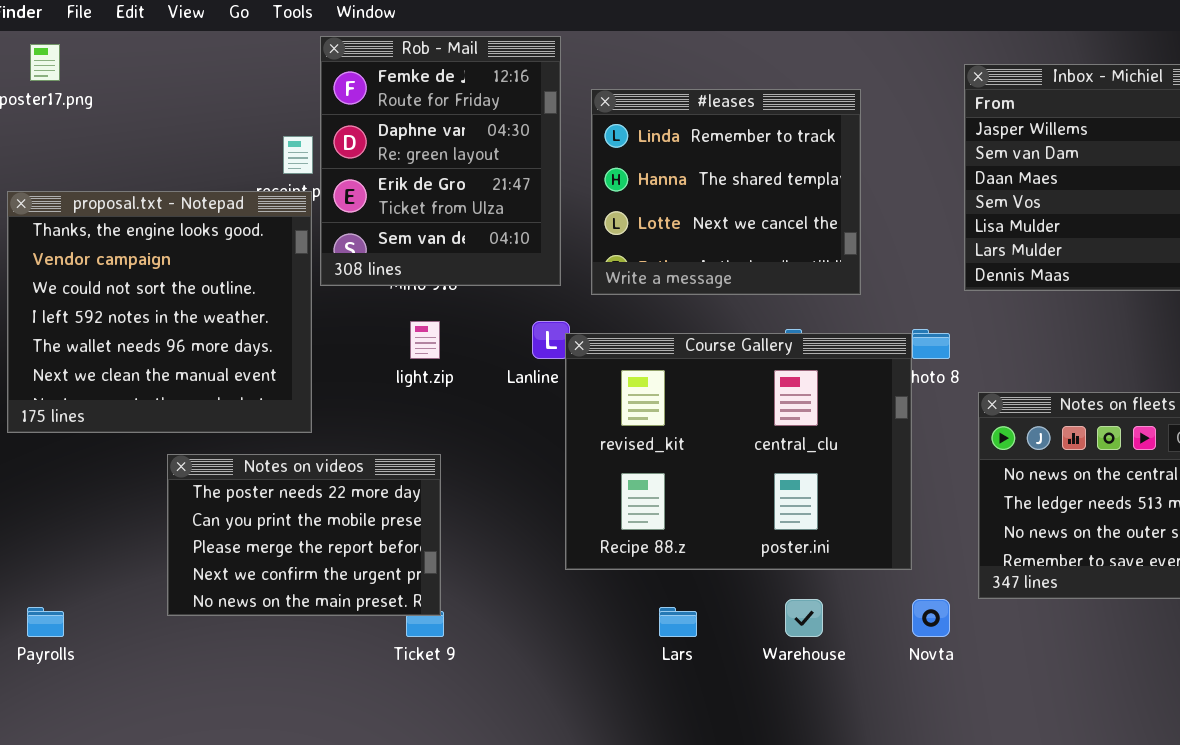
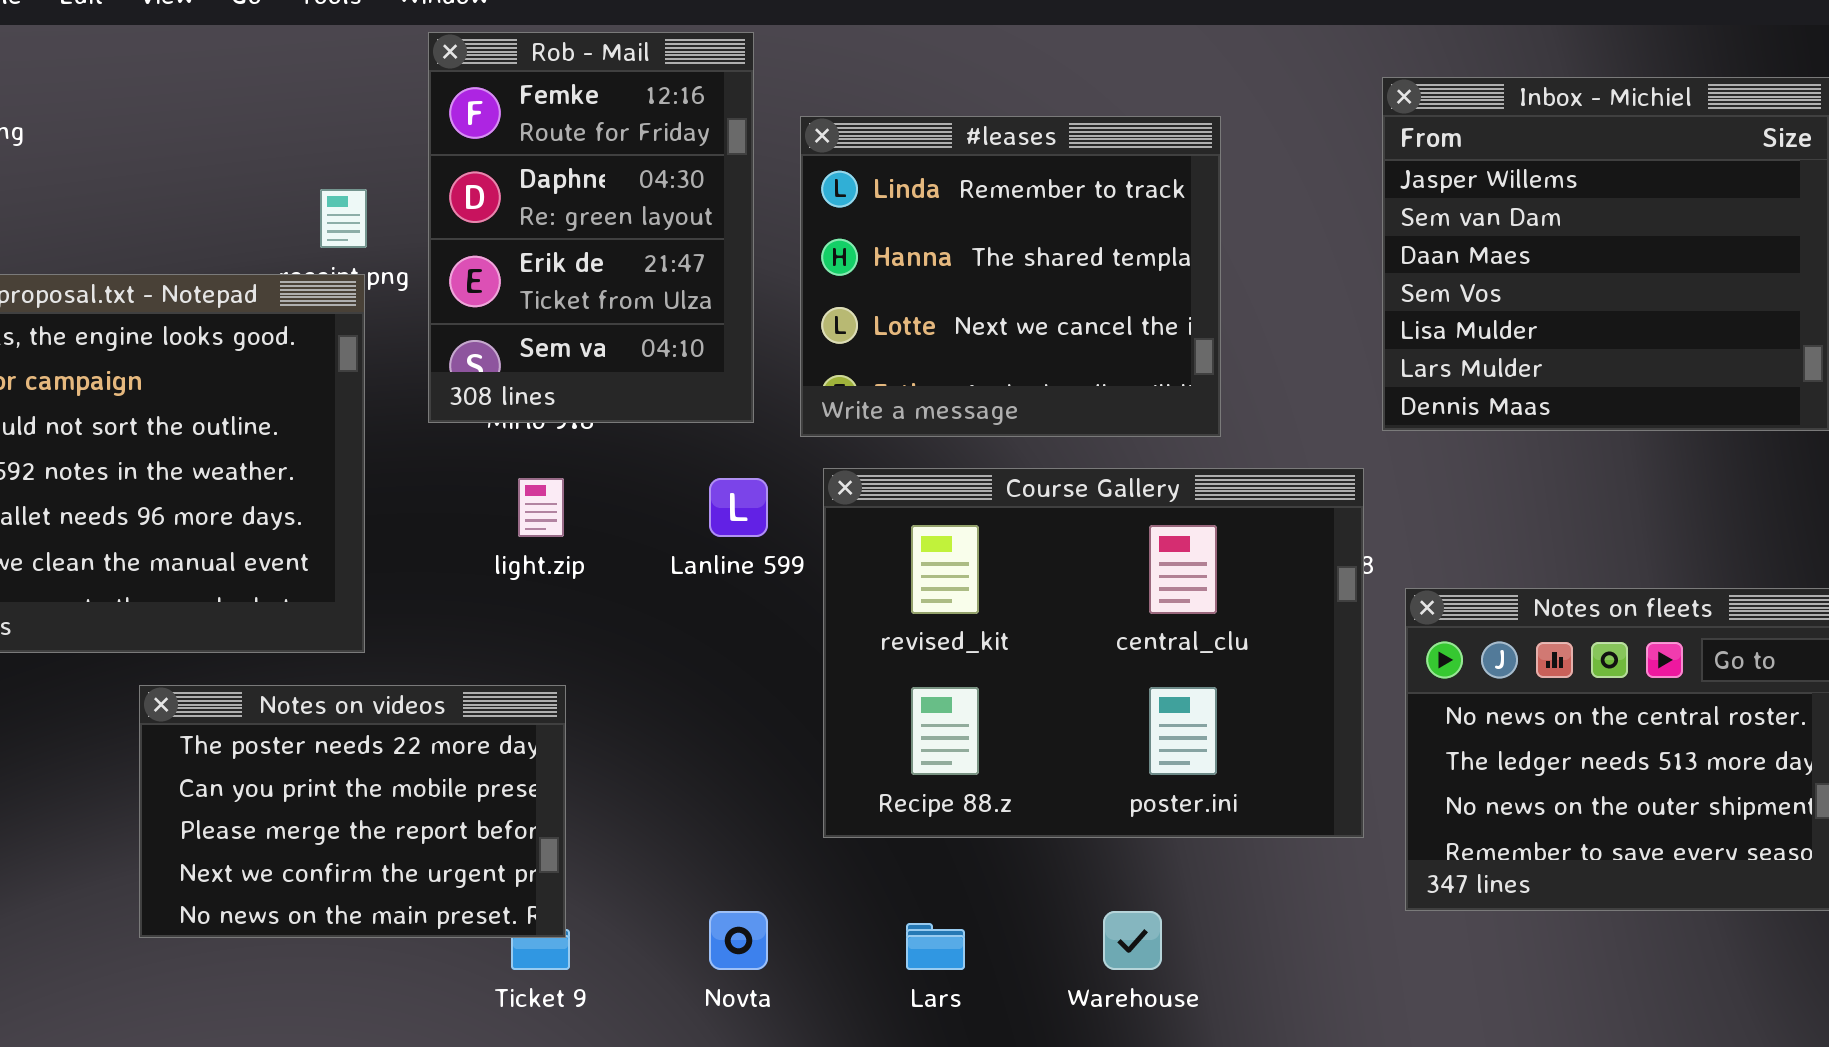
Rob - Mail: [320,36,561,286] -> [428,32,754,423], resized
Course Gallery: [565,333,912,570] -> [823,468,1364,838], moved
Novta: [912,599,950,637] -> [709,911,768,970], moved

